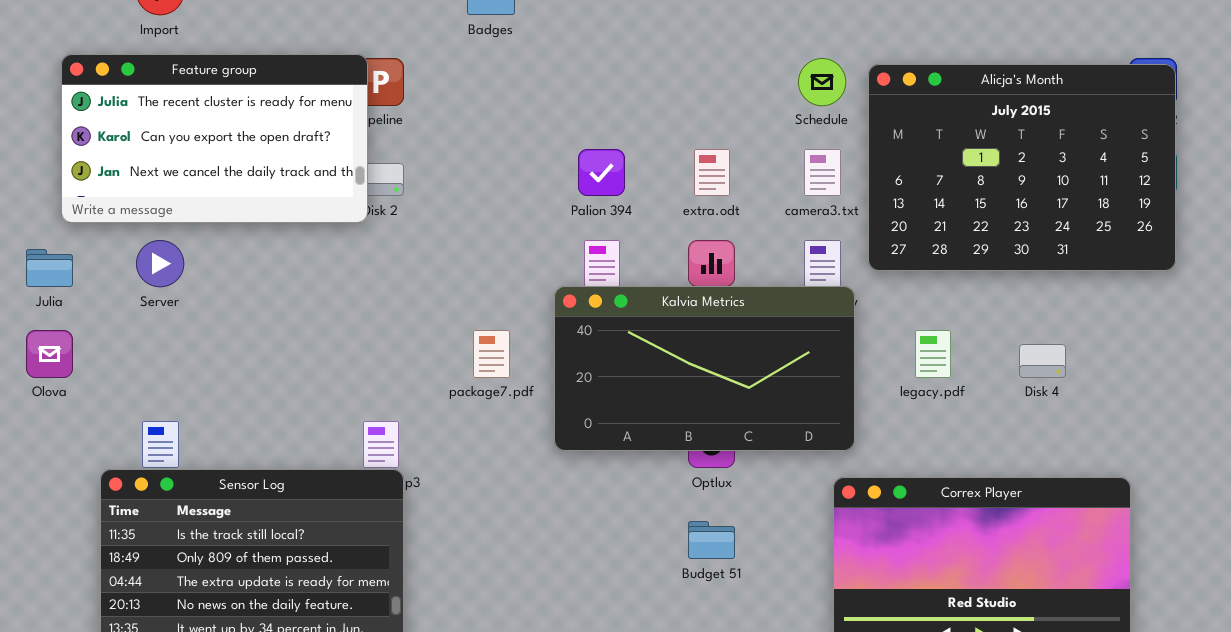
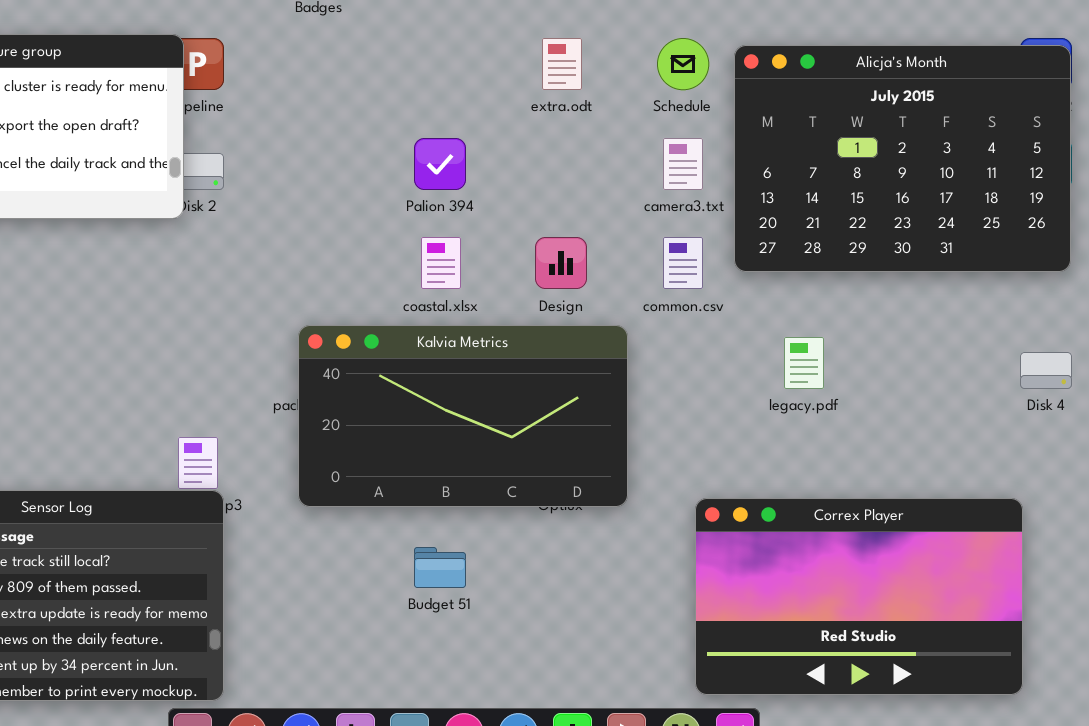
extra.odt: [694,149,730,196] -> [542,38,582,90], moved
Kalvia Metrics: [554,286,855,451] -> [298,325,628,507], moved
Disk 4: [1019,344,1066,378] -> [1020,352,1072,389], moved
Budget 51: [688,521,735,559] -> [414,547,466,588], moved

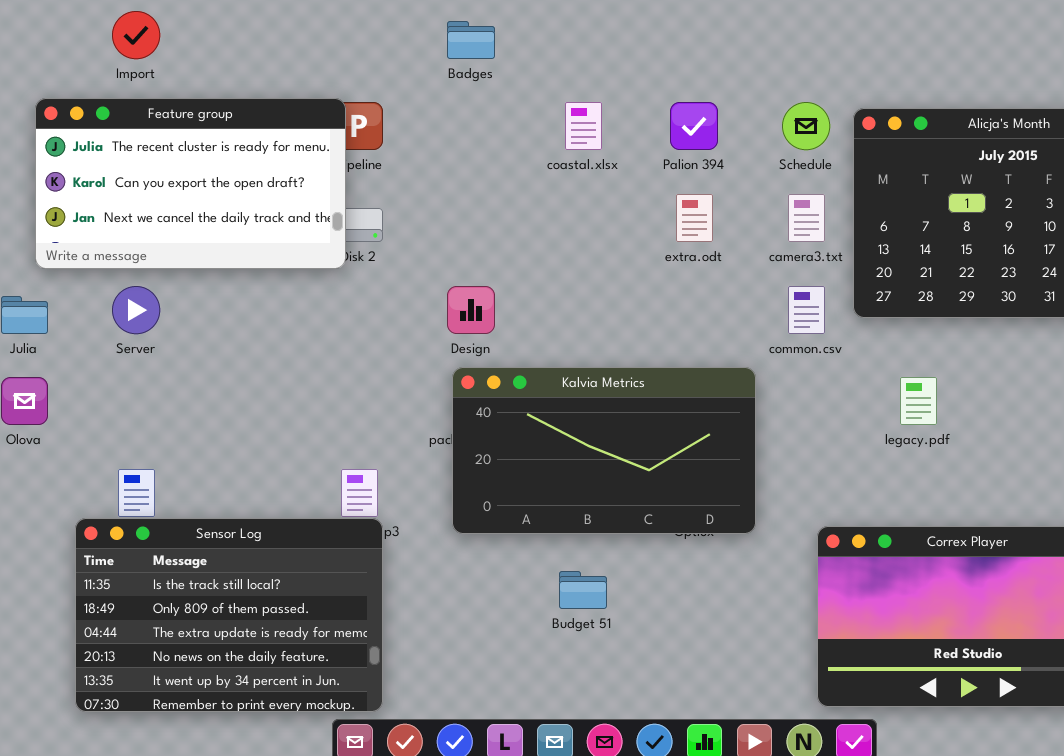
extra.odt: [542,38,582,90] -> [676,194,713,242], moved
Palion 394: [414,138,466,190] -> [670,102,718,150], moved
coastal.xlsx: [421,237,461,289] -> [565,102,602,150], moved
Design: [535,237,587,289] -> [447,286,495,334], moved

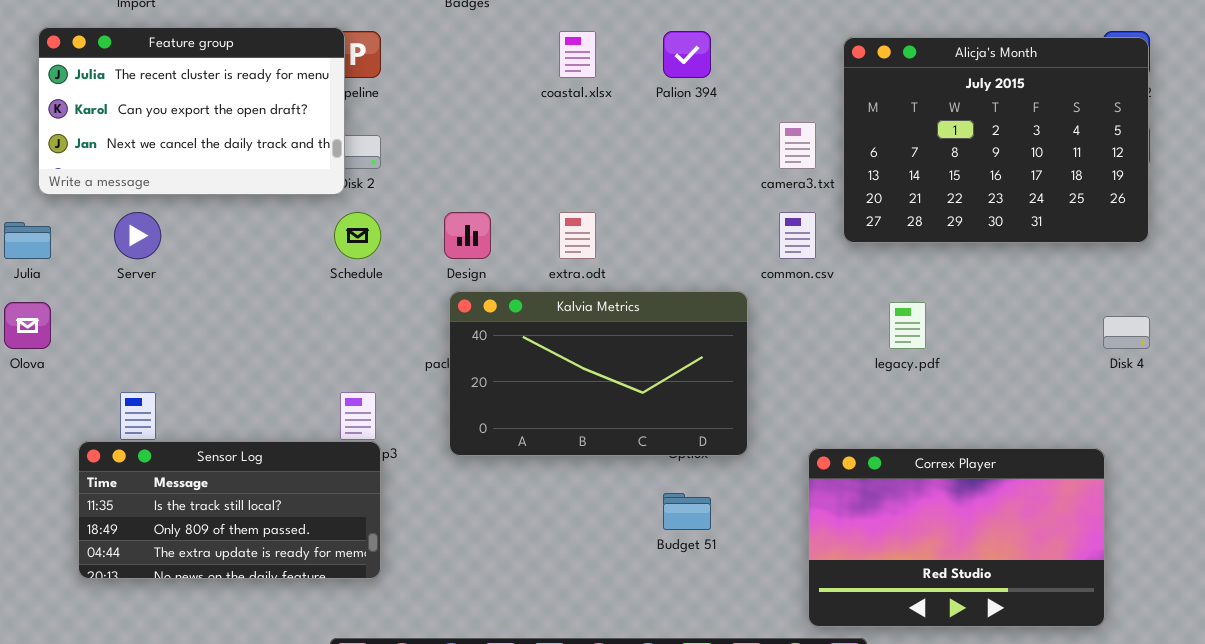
Schedule: [782,102,830,150] -> [334,212,381,259], moved
extra.odt: [676,194,713,242] -> [559,212,596,259], moved
Sensor Log: [75,518,383,712] -> [78,441,381,579], resized
Budget 51: [559,571,607,609] -> [663,493,711,530], moved

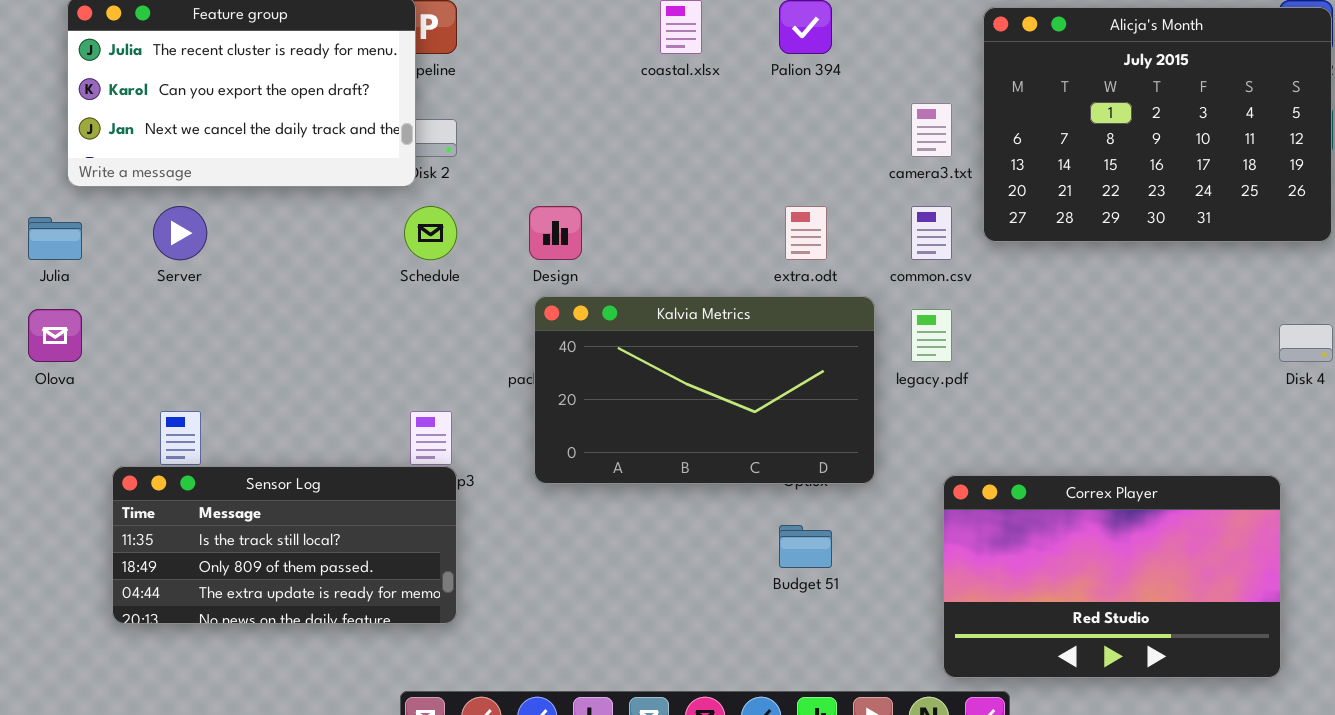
extra.odt: [559,212,596,259] -> [785,206,827,260], moved
legacy.pdf: [889,302,926,349] -> [911,309,952,362], moved

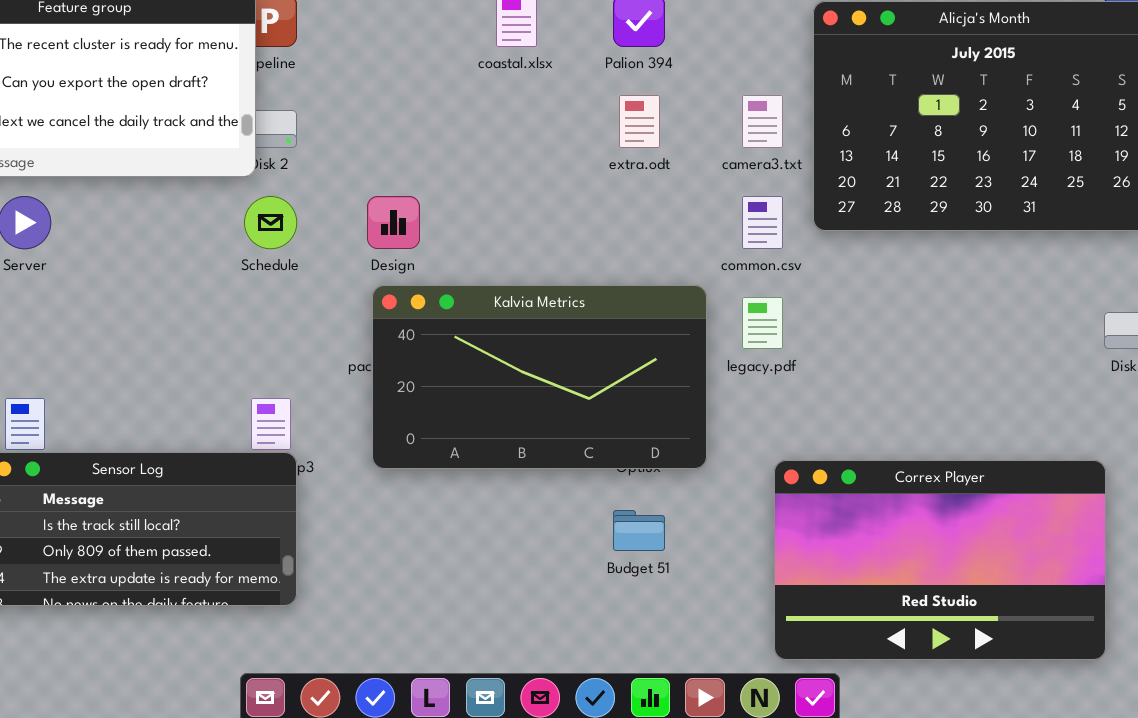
extra.odt: [785,206,827,260] -> [619,95,660,148], moved

